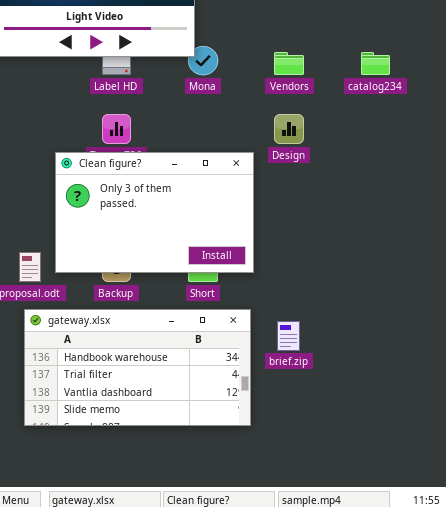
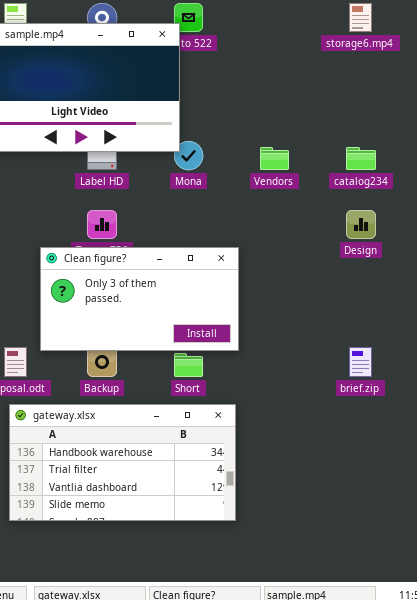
Design: [274,114,304,144] -> [346,210,376,239], moved
Clean figure?: [55,152,254,273] -> [40,247,239,351], resized
brief.zip: [277,321,300,351] -> [349,347,372,377], moved

